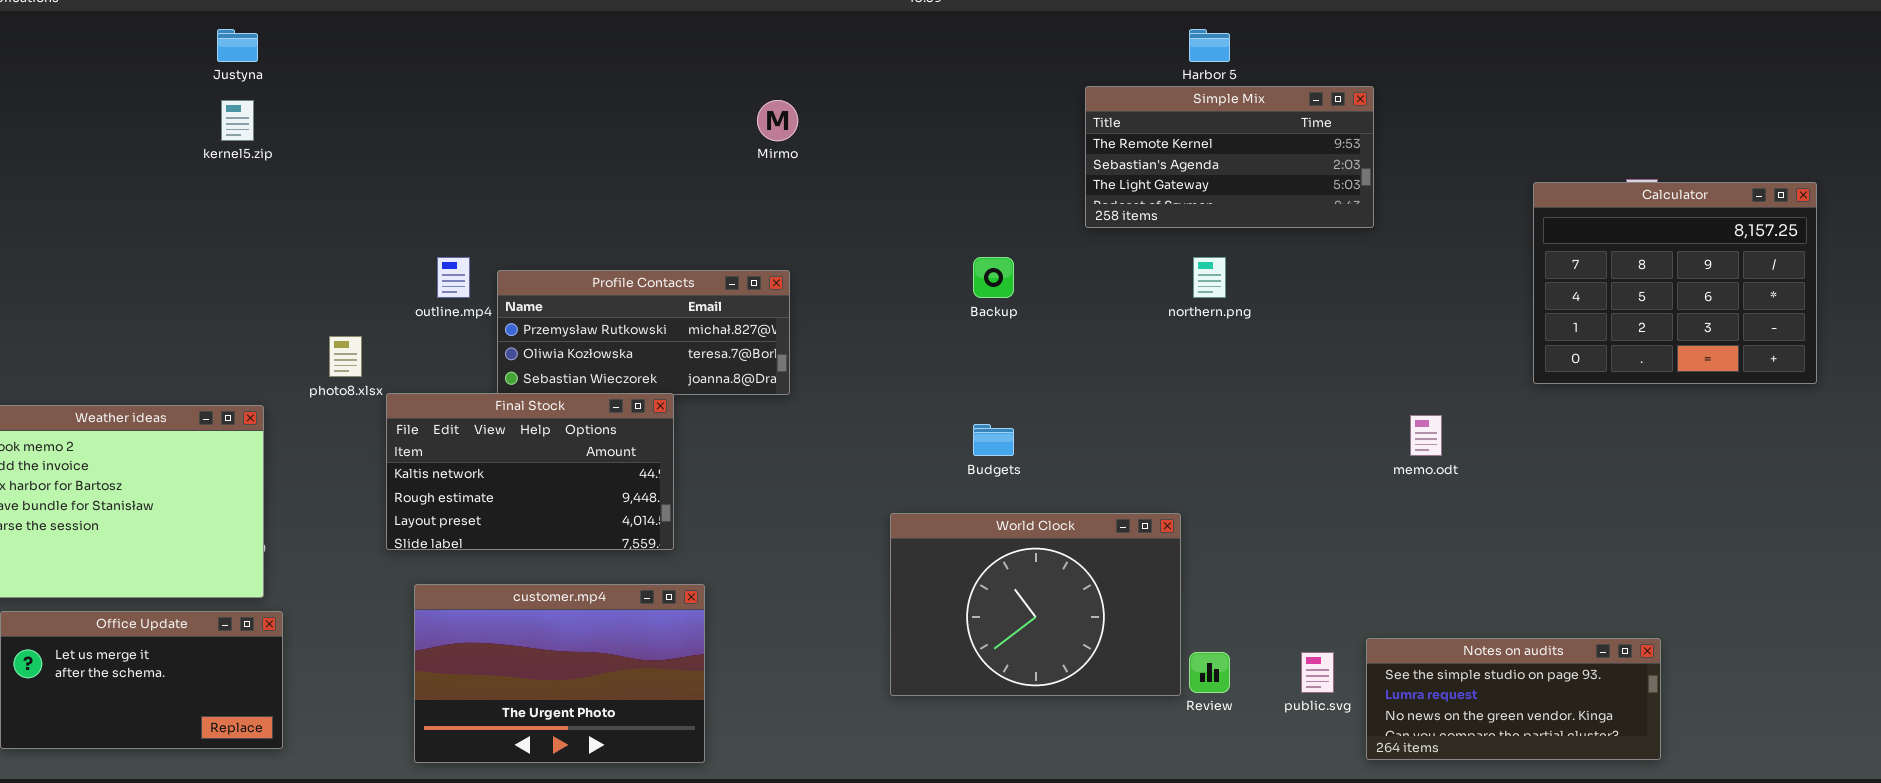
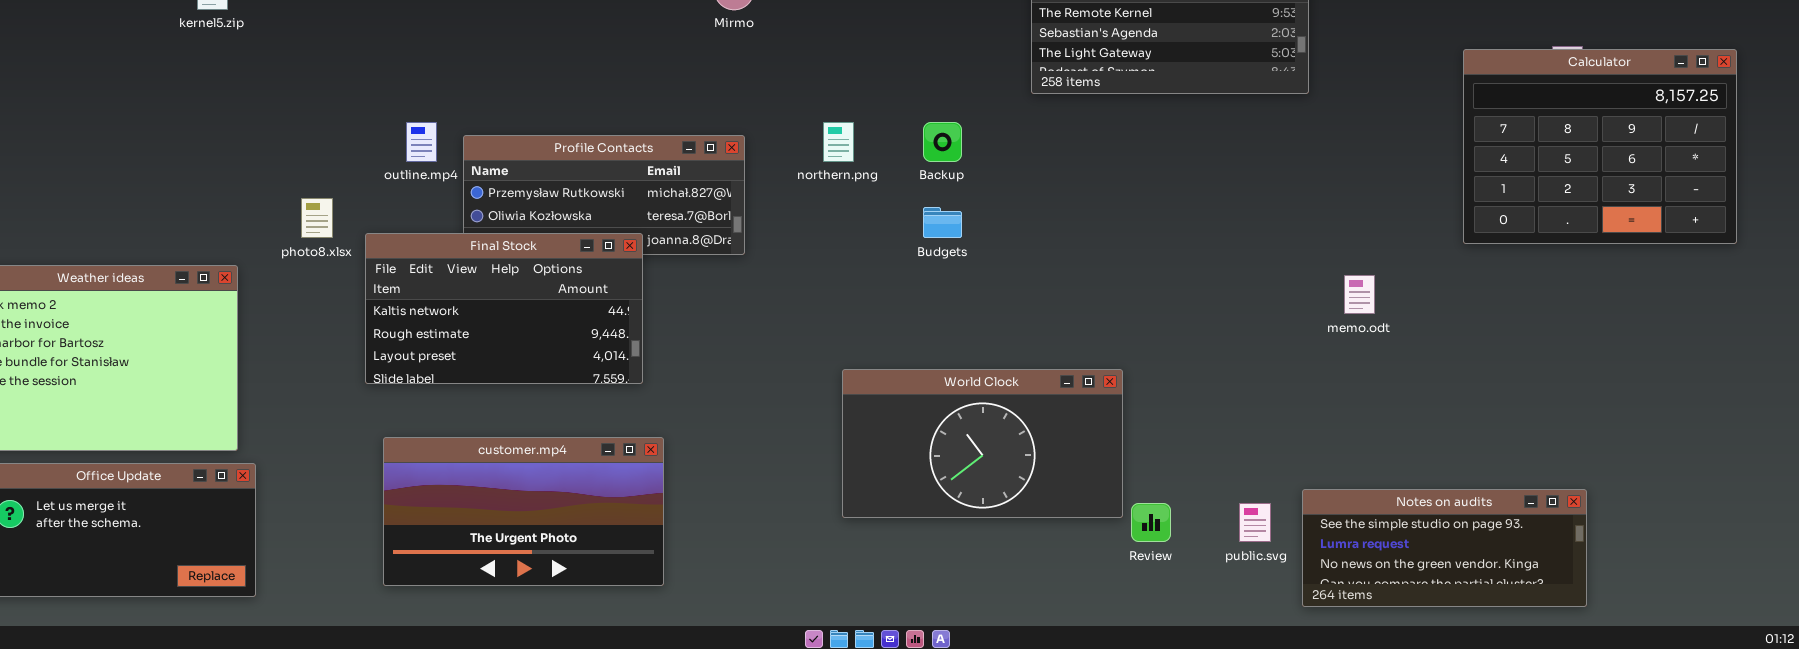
northern.png: [1193,257,1226,298] -> [823,122,854,162], moved
Final Stock: [386,393,674,550] -> [365,233,643,384], moved
Budgets: [973,424,1014,456] -> [923,207,962,238], moved
World Clock: [890,513,1181,696] -> [842,369,1123,518], resized
customer.mp4: [414,584,705,763] -> [383,437,664,586], resized

